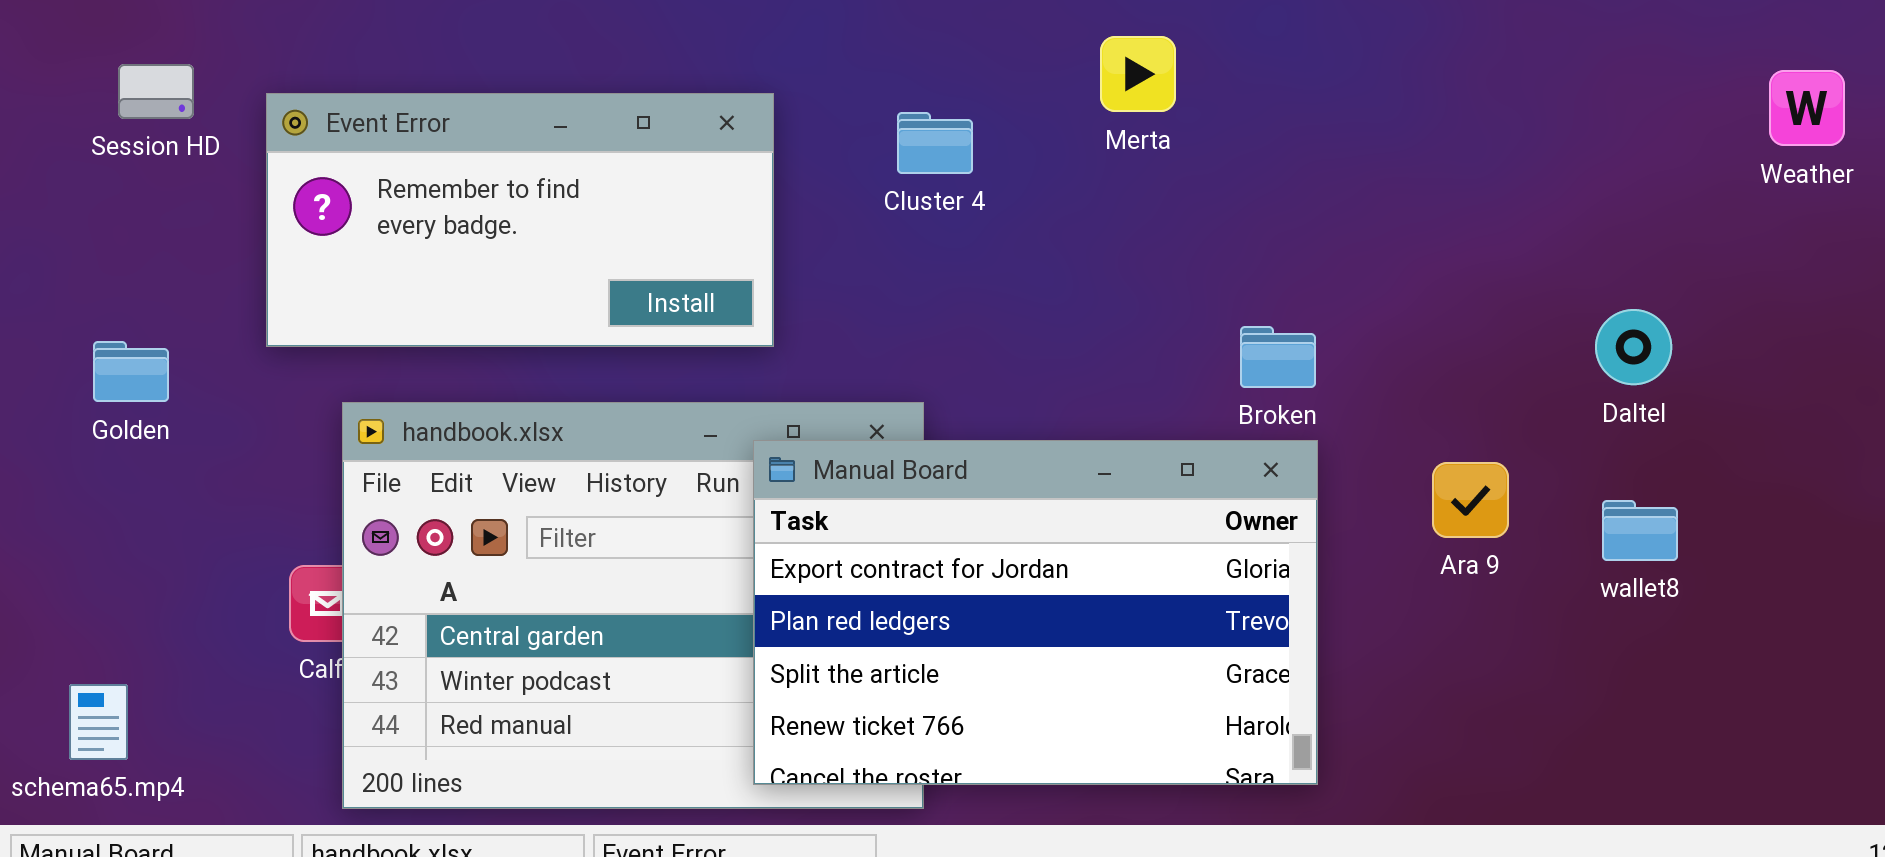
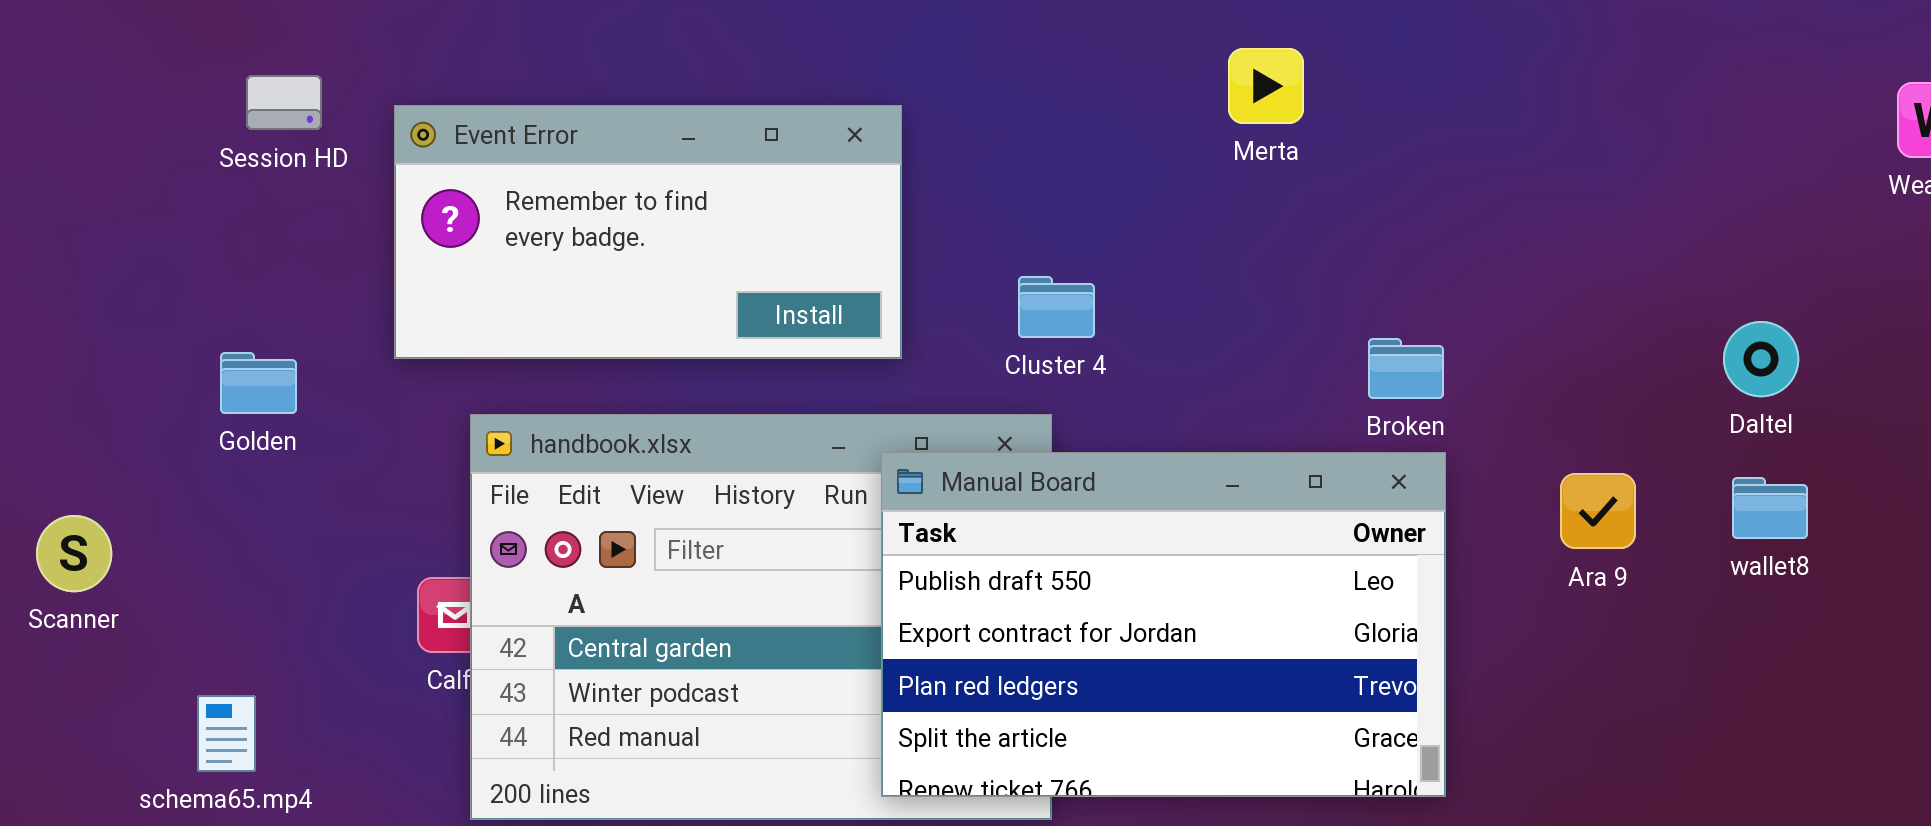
Cluster 4: [897,112,973,174] -> [1018,276,1095,338], moved
Manual Board: [753,440,1318,785] -> [881,452,1446,797], scrolled up 1 row
wallet8: [1602,500,1678,561] -> [1732,477,1808,539], moved

